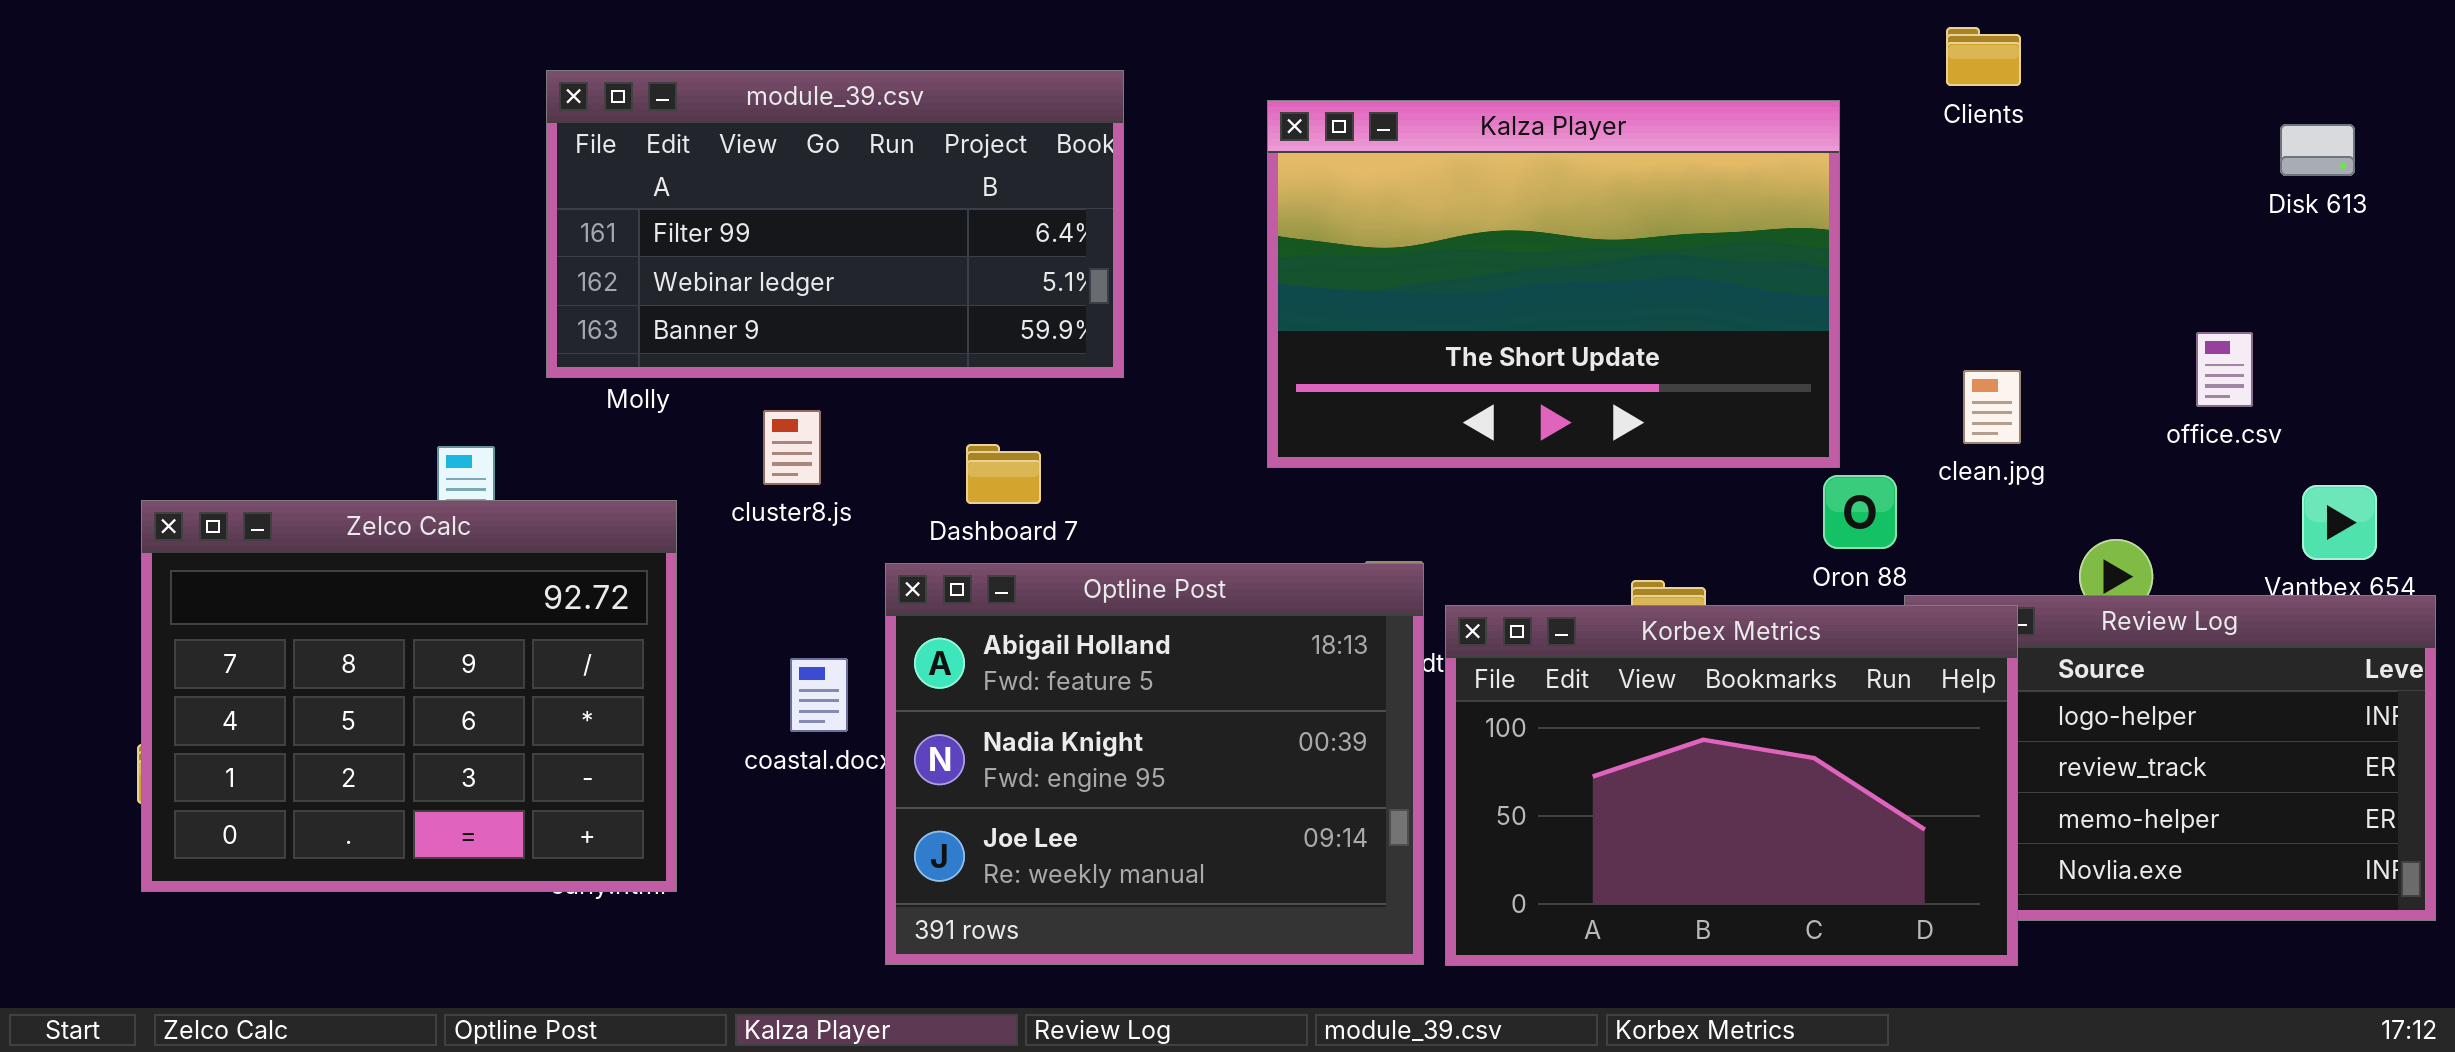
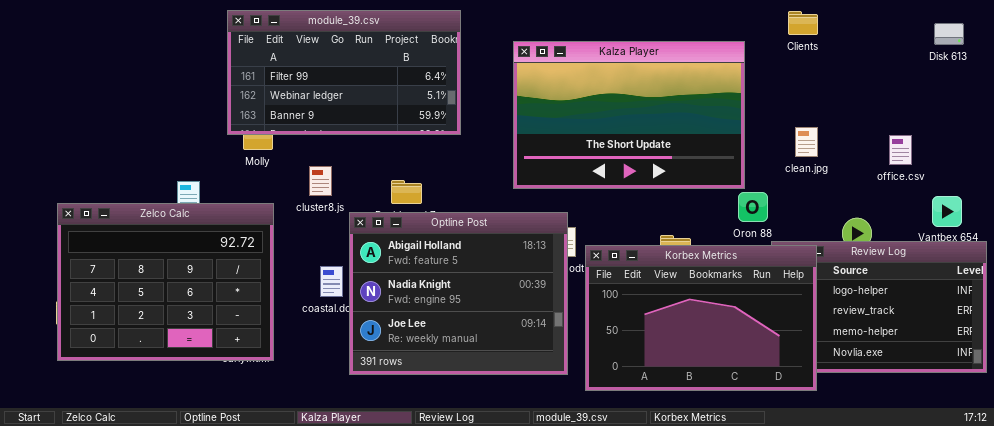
module_39.csv: [546,70,1124,378] -> [227,10,461,135], moved
Disk 613: [2280,124,2355,176] -> [934,23,964,45], moved
clean.jpg: [1963,370,2021,444] -> [795,127,818,157], moved
Optline Post: [885,563,1424,965] -> [349,212,568,375], moved

